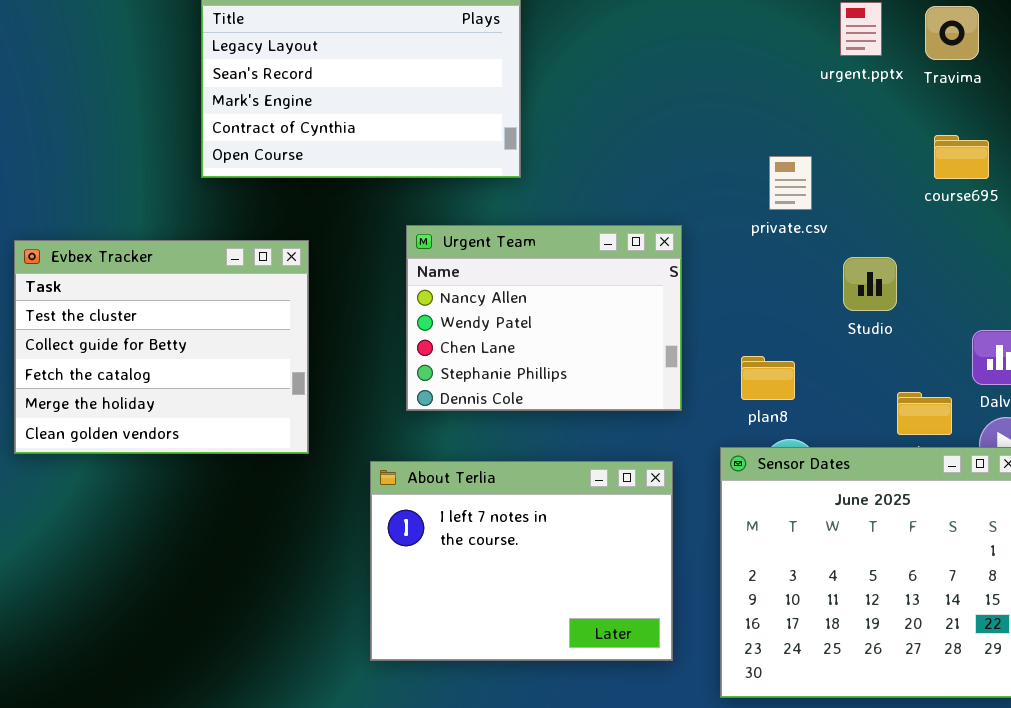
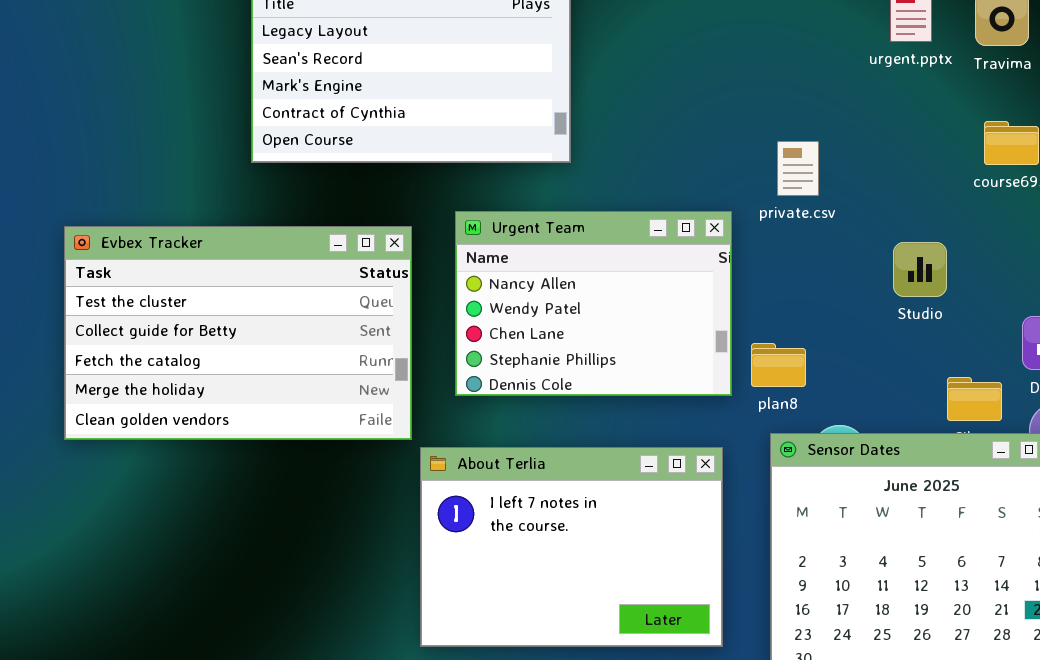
private.csv: [769,156,812,210] -> [777,141,819,196], moved
Evbex Tracker: [14,240,309,454] -> [64,226,412,440], resized
plan8: [741,356,795,400] -> [751,343,806,387], moved

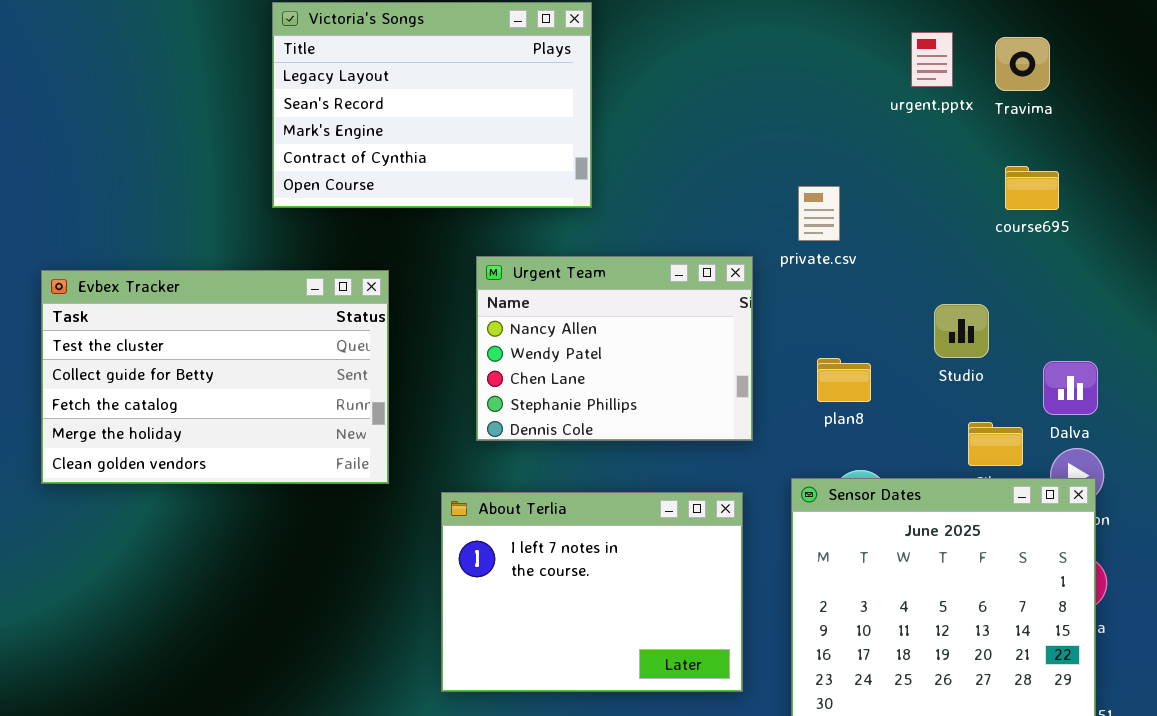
Evbex Tracker: [64,226,412,440] -> [41,270,389,484], moved
Studio: [893,242,947,297] -> [934,304,989,358], moved
plan8: [751,343,806,387] -> [817,358,871,402], moved

